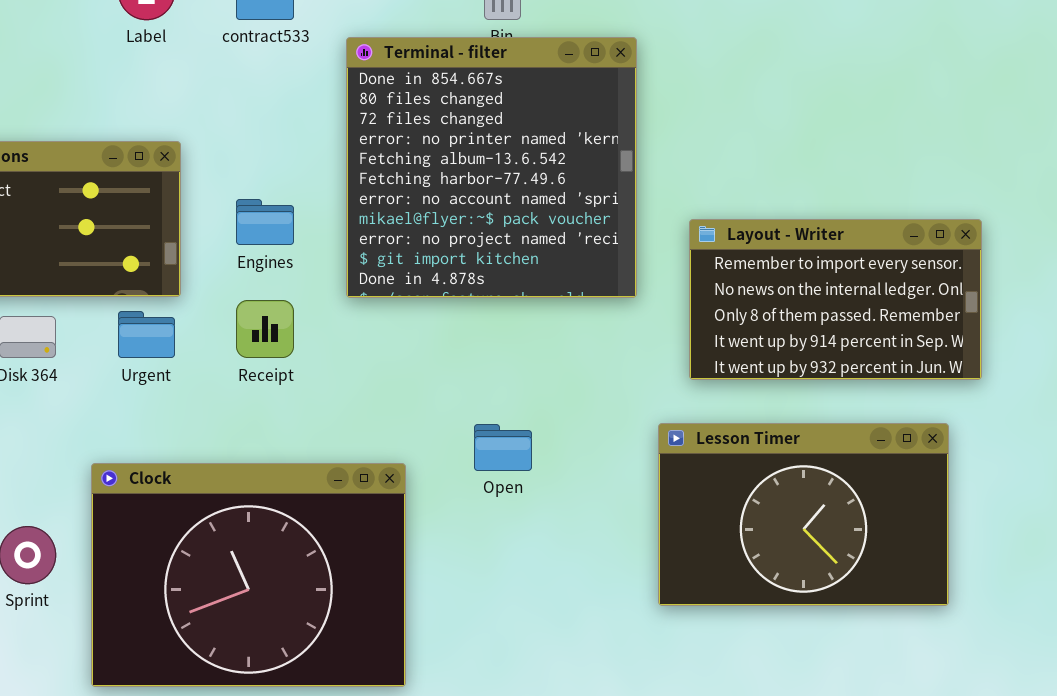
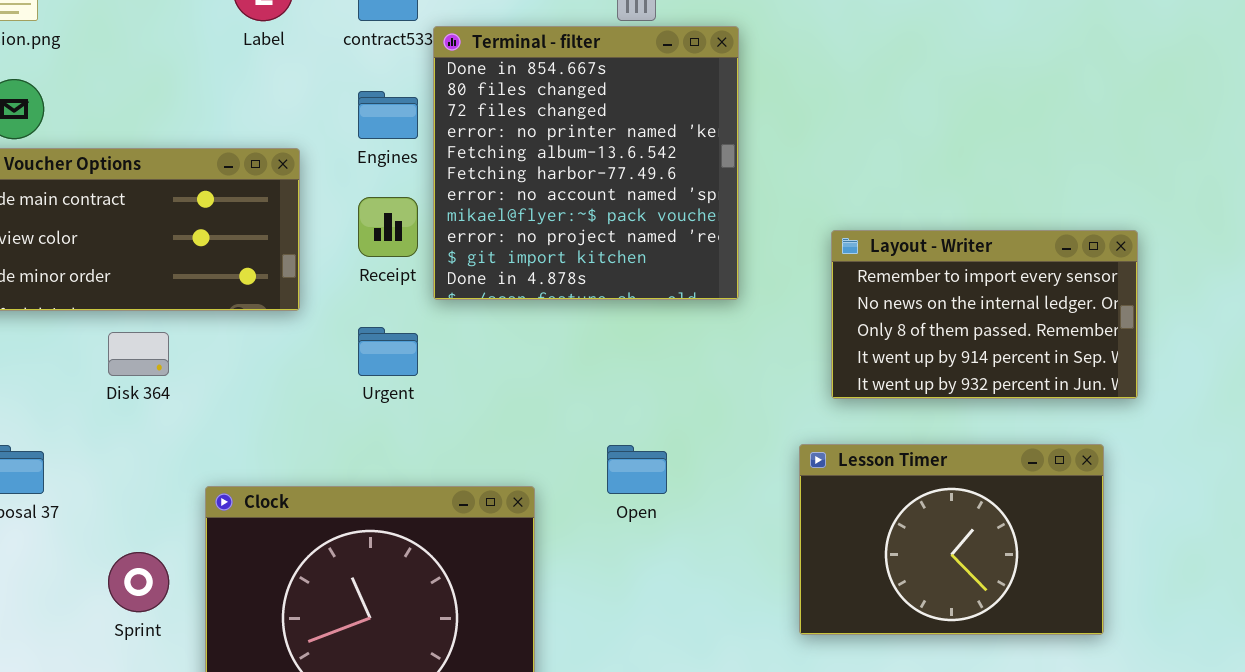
Terminal - filter: [346,37,637,298] -> [433,26,739,300], moved
Engines: [236,199,294,245] -> [358,91,418,139], moved
Receipt: [236,300,294,358] -> [358,197,418,257], moved
Urgent: [118,311,175,358] -> [358,327,418,376], moved

